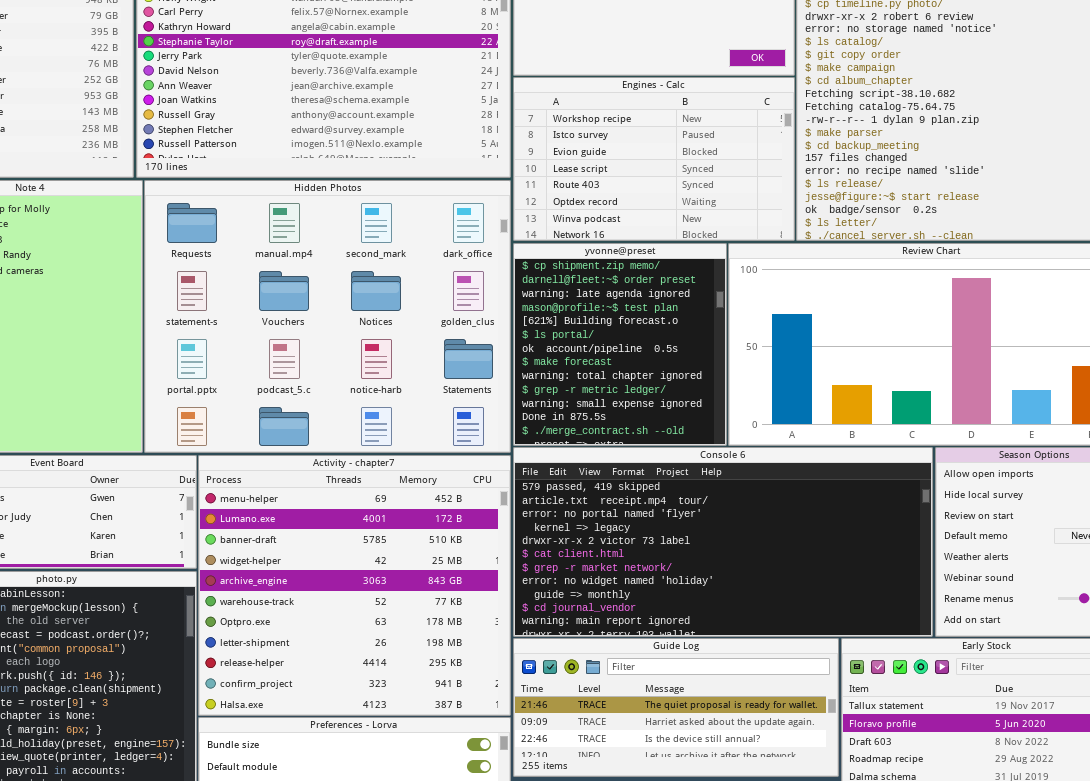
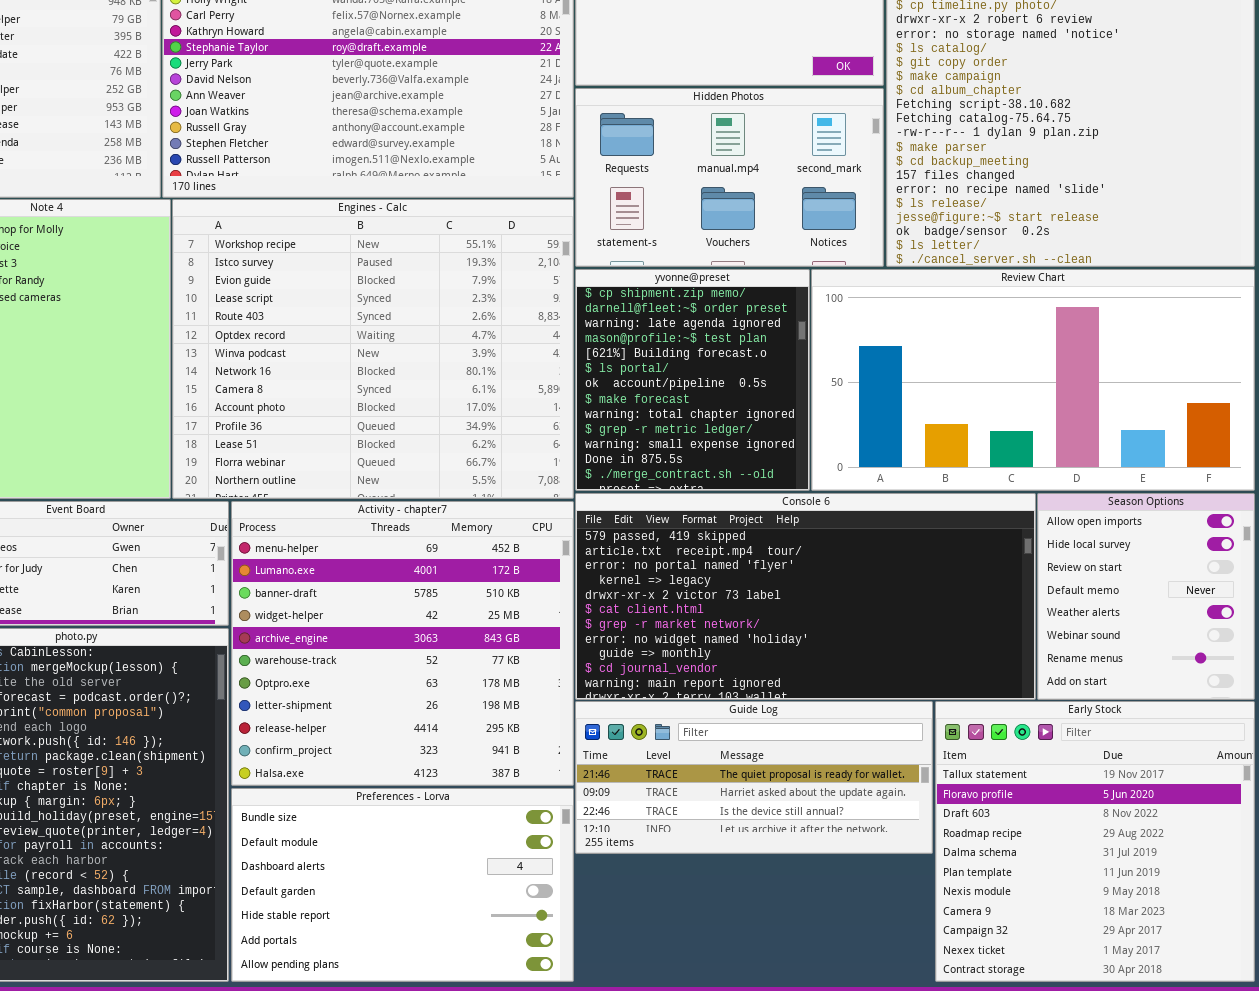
Engines - Calc: [513,77,795,241] -> [172,199,574,499], moved, resized
Hidden Photos: [144,180,511,453] -> [575,88,884,267], moved, resized

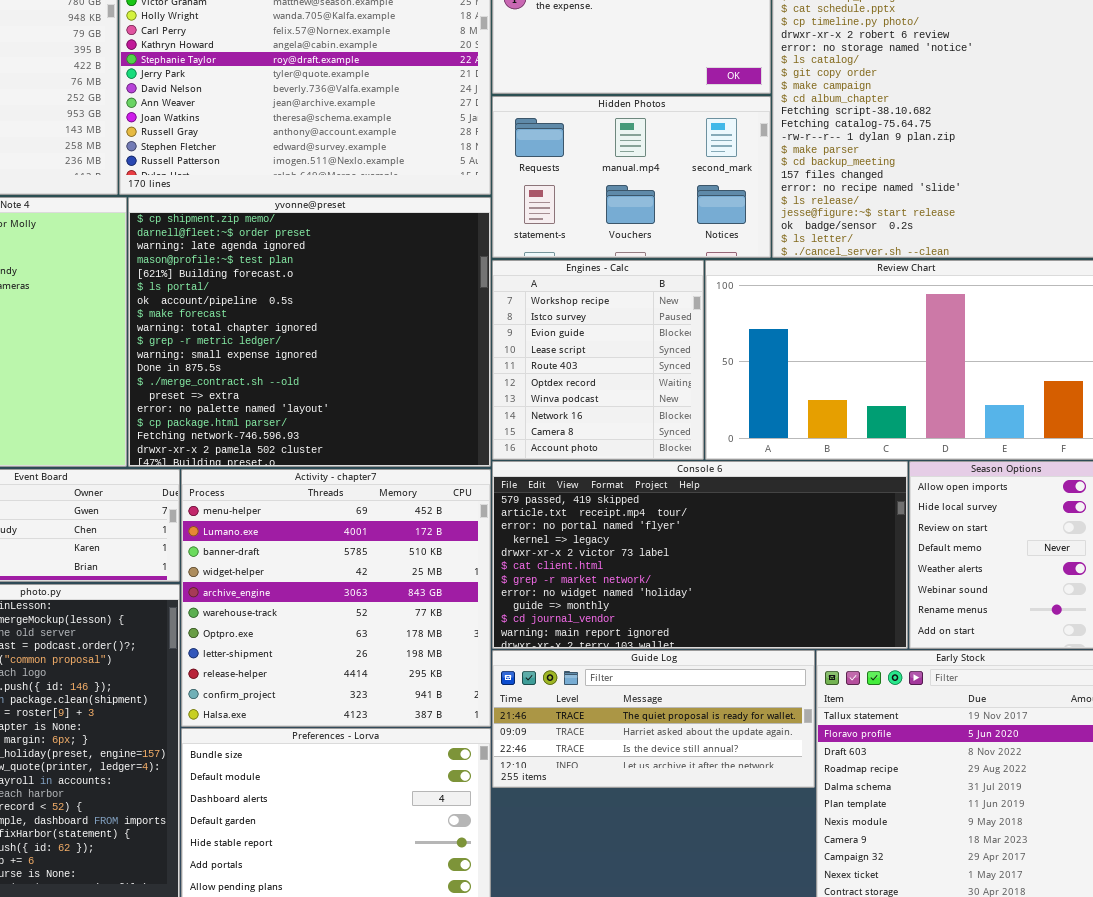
Engines - Calc: [172,199,574,499] -> [492,260,704,460], moved, resized
yvonne@preset: [575,269,810,491] -> [128,197,491,467], moved, resized

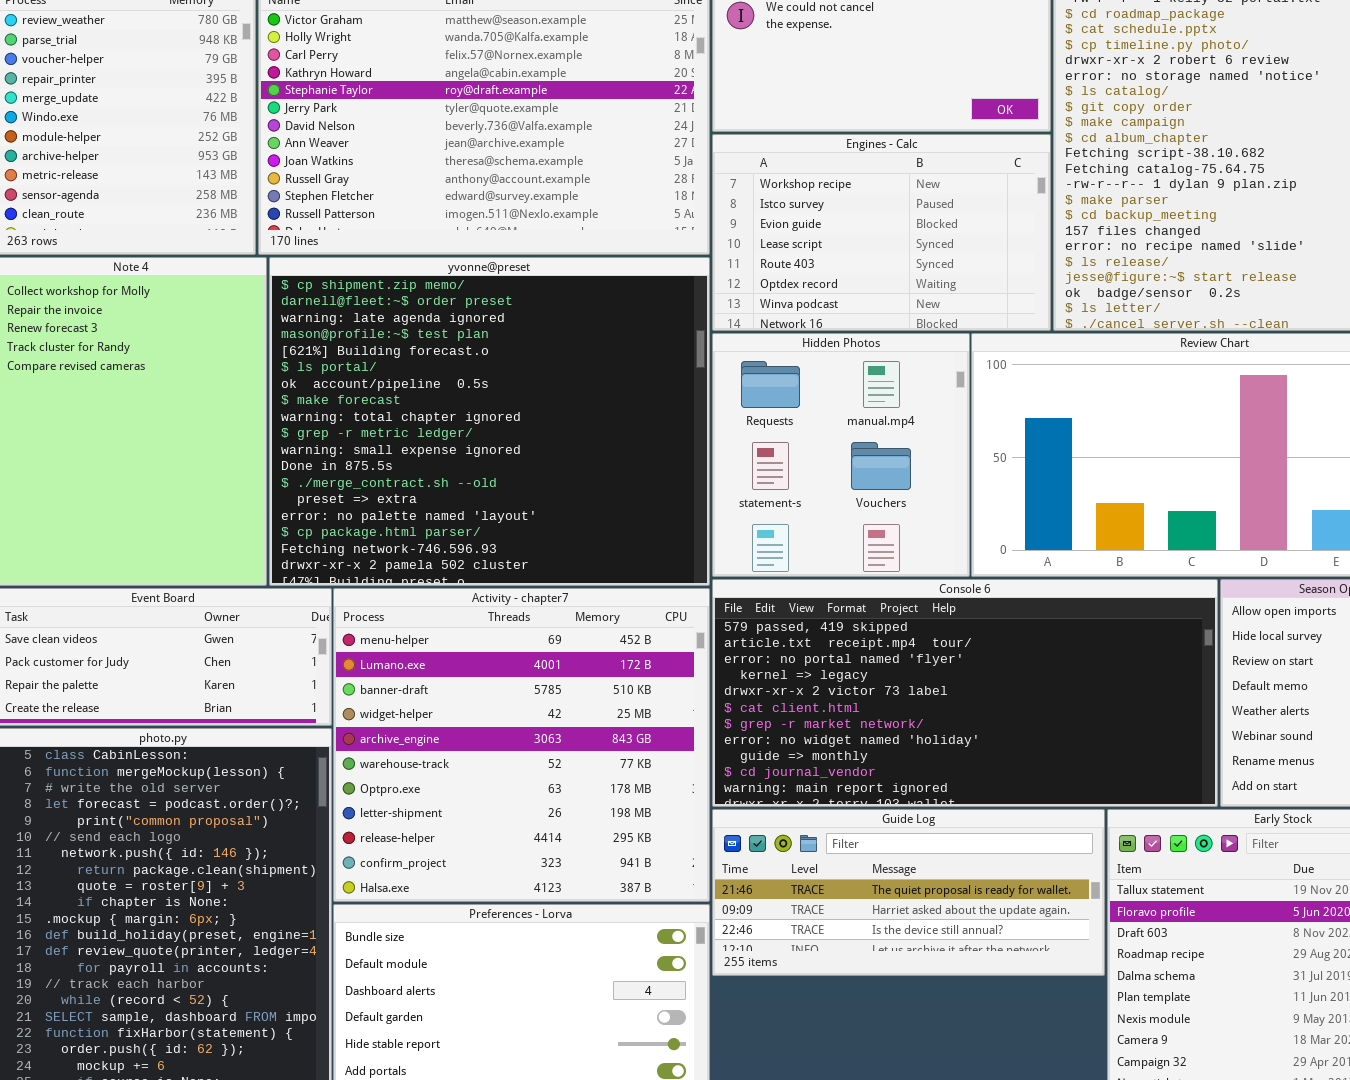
Hidden Photos: [492,96,771,258] -> [712,333,970,577], moved, resized
Engines - Calc: [492,260,704,460] -> [712,134,1051,331], moved, resized

